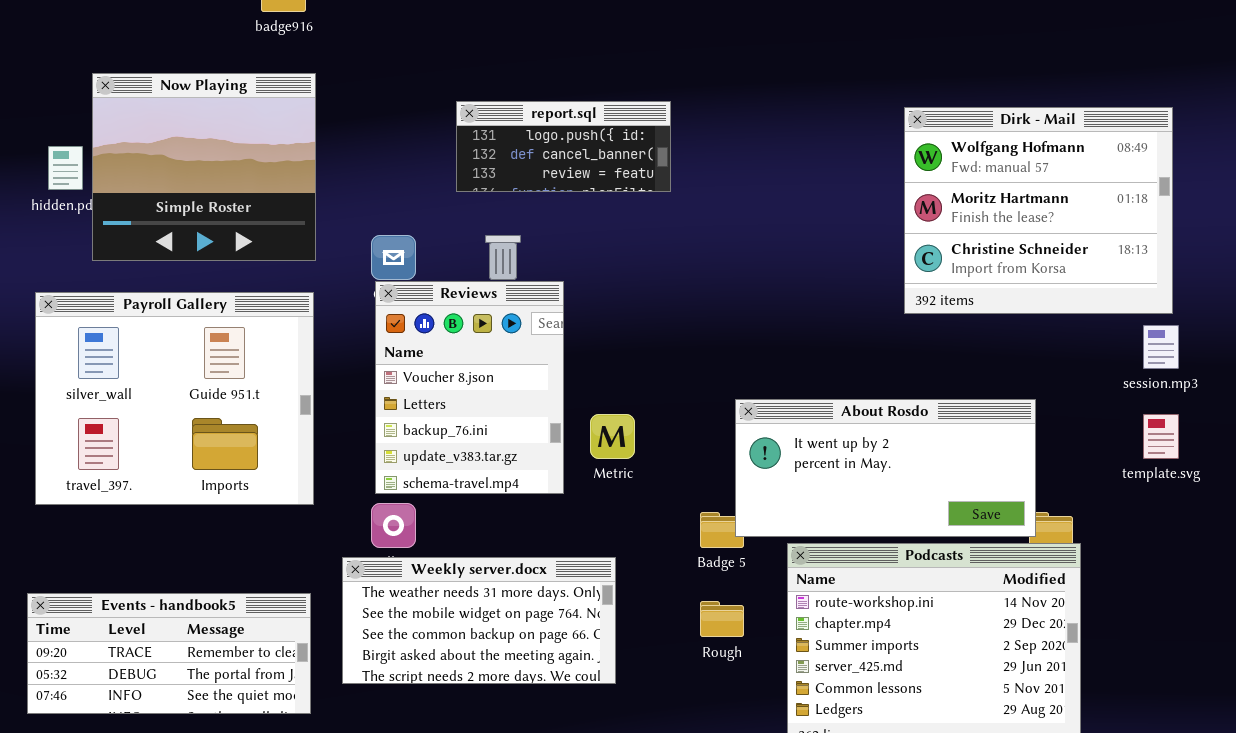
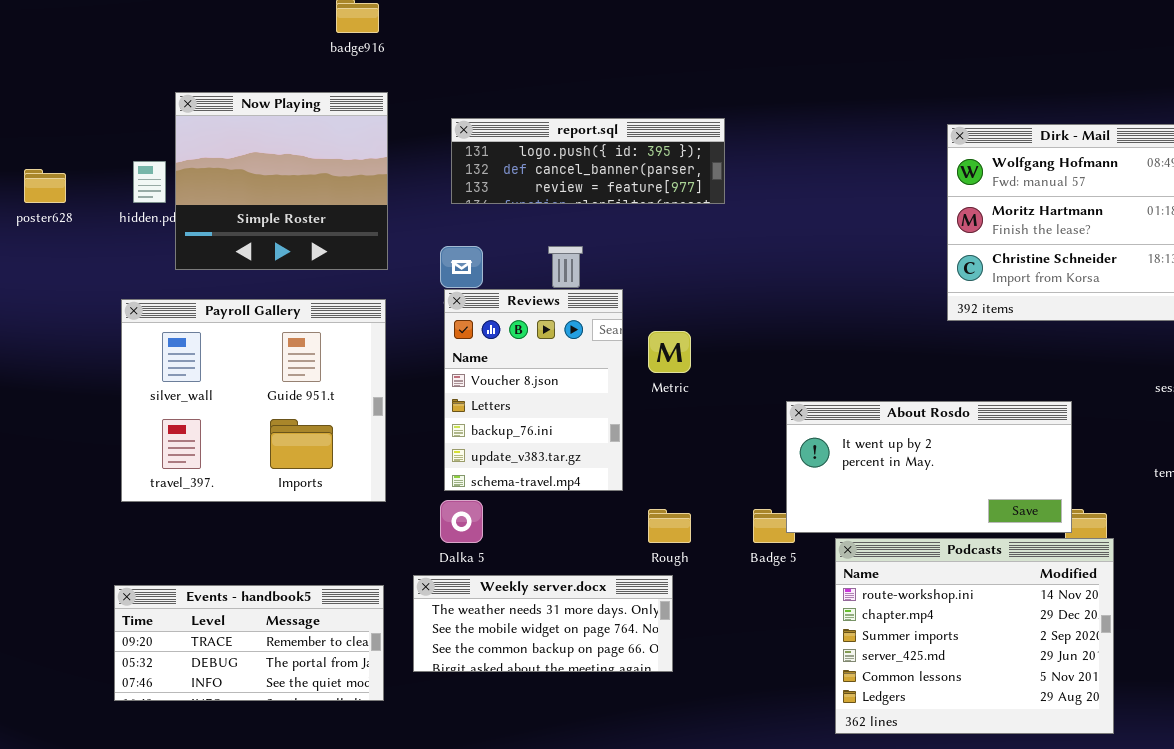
report.sql: [456,101,671,192] -> [451,118,725,204], resized
Metric: [590,414,635,459] -> [648,331,691,373], moved
Weekly server.docx: [342,557,616,684] -> [413,575,673,672], resized
Rough: [700,601,744,637] -> [648,509,691,543], moved

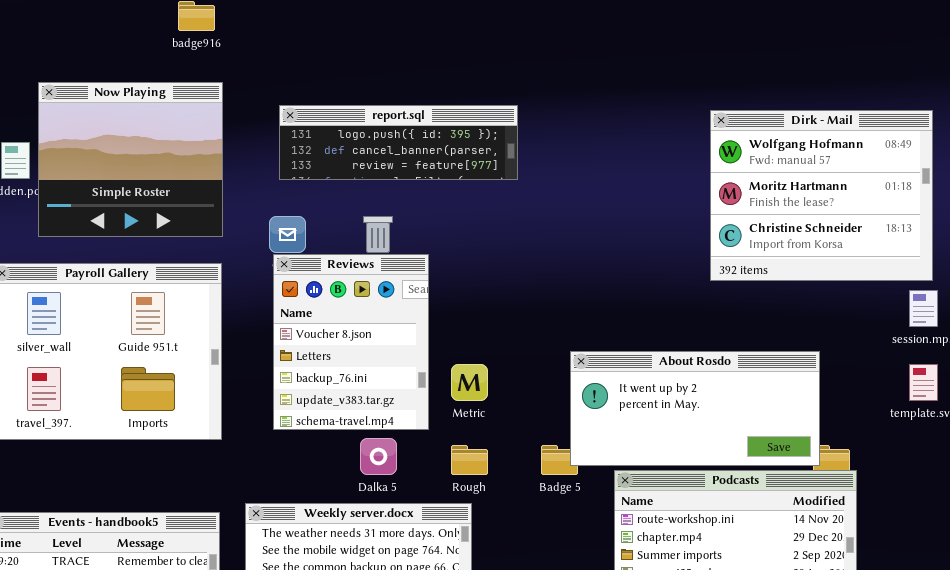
Metric: [648,331,691,373] -> [451,364,488,401], moved
Dalka 5: [440,500,483,543] -> [360,438,397,475], moved

